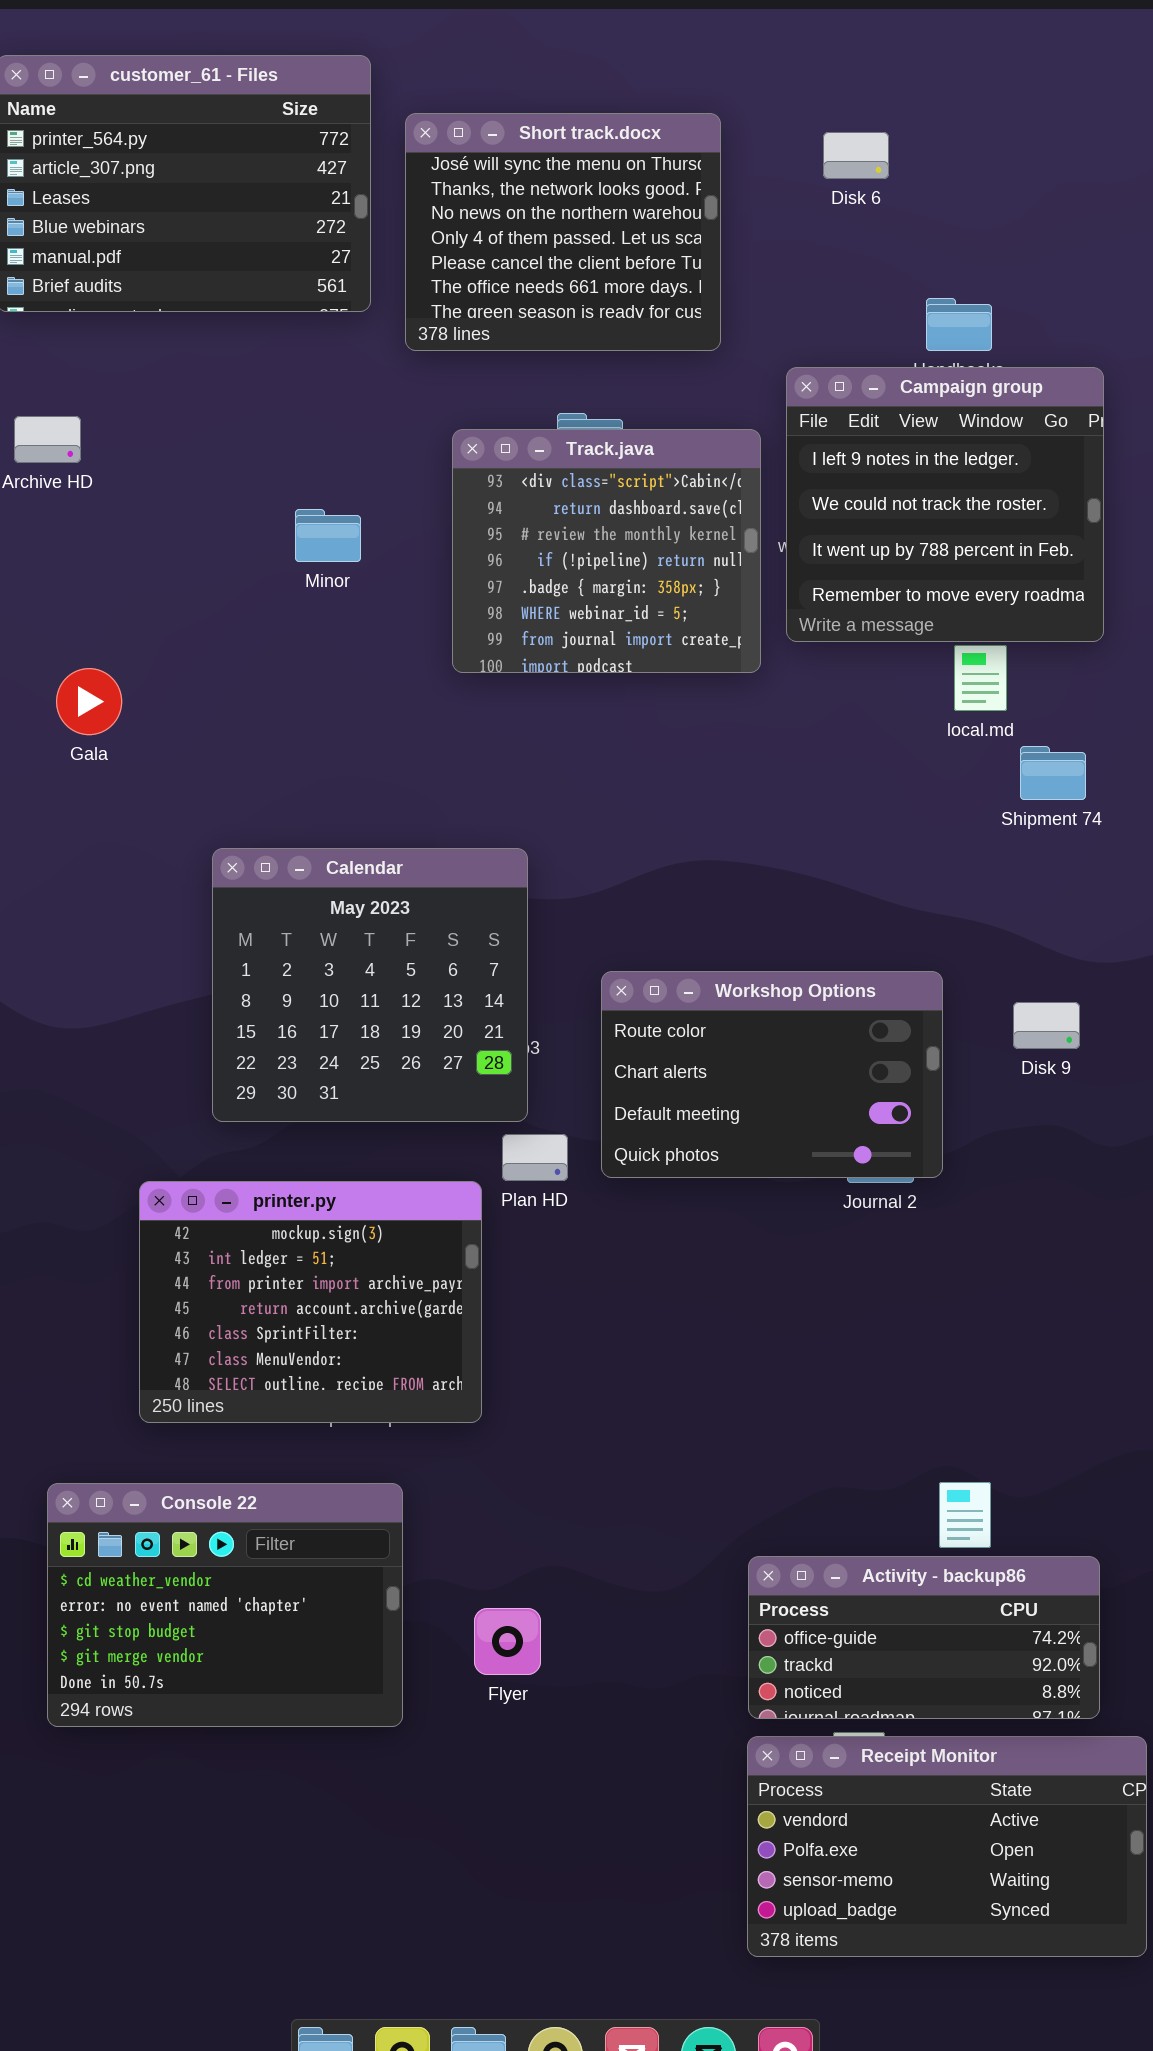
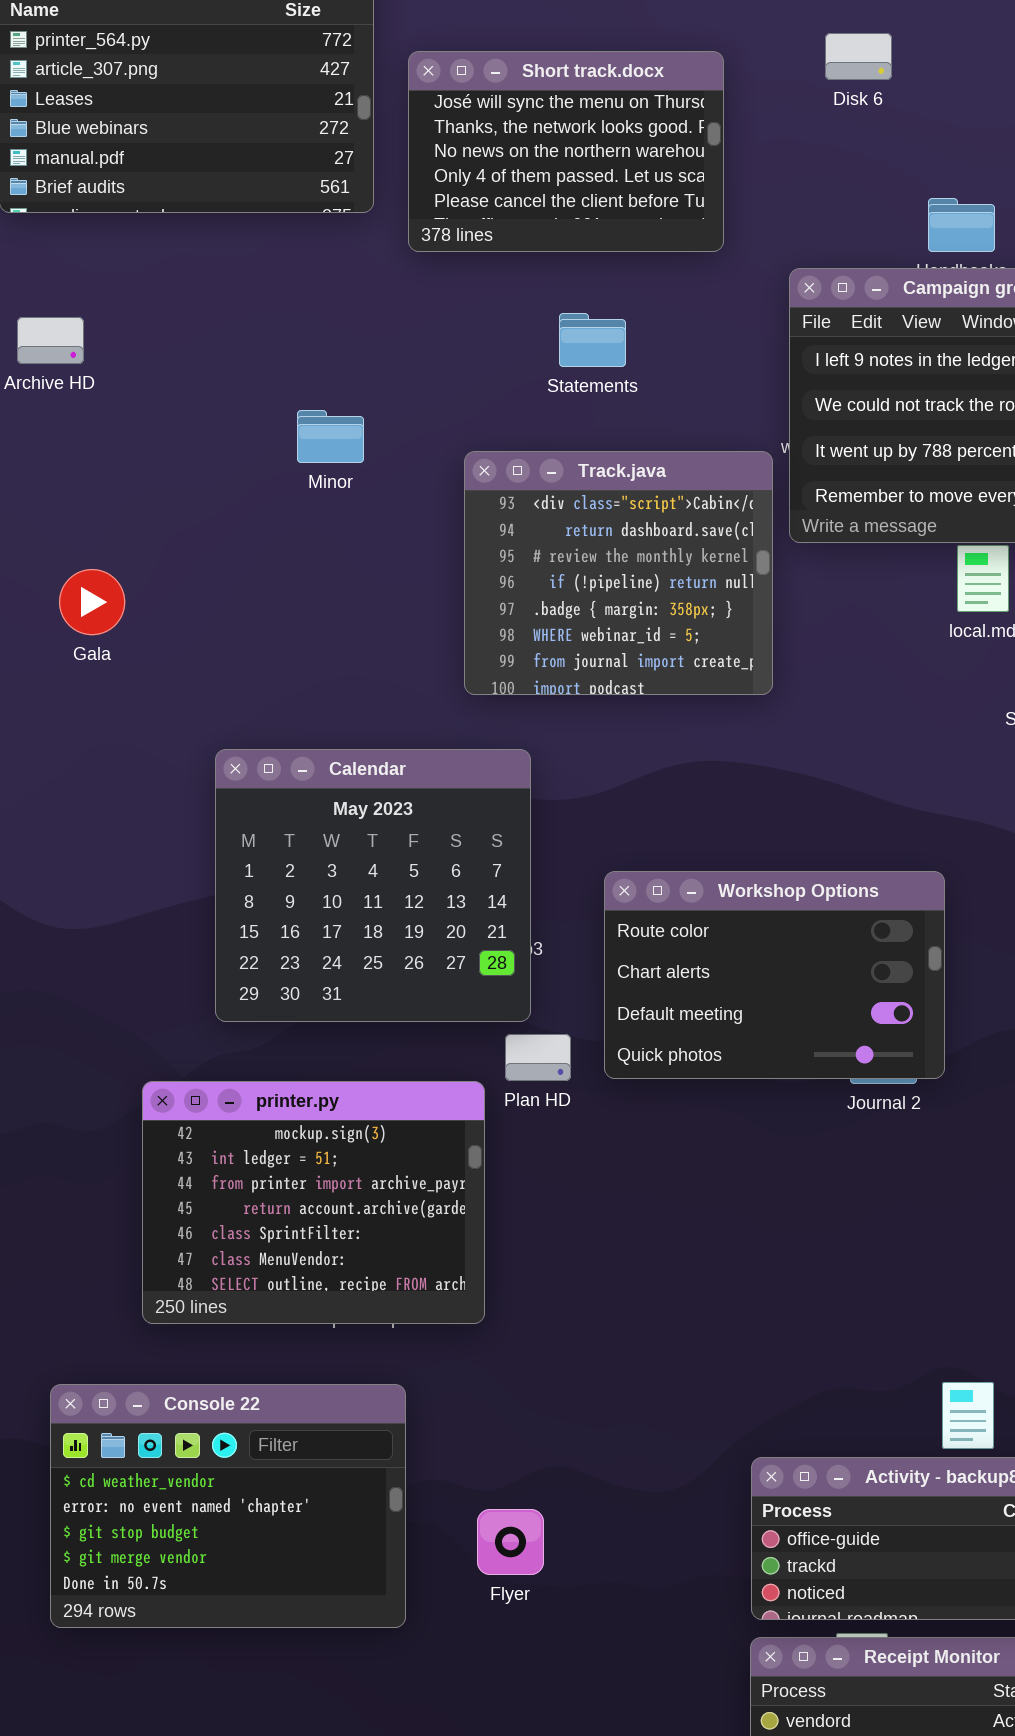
Short track.docx: [405,113,721,351] -> [408,51,724,252], resized
Track.java: [452,429,761,673] -> [464,451,773,695], moved

